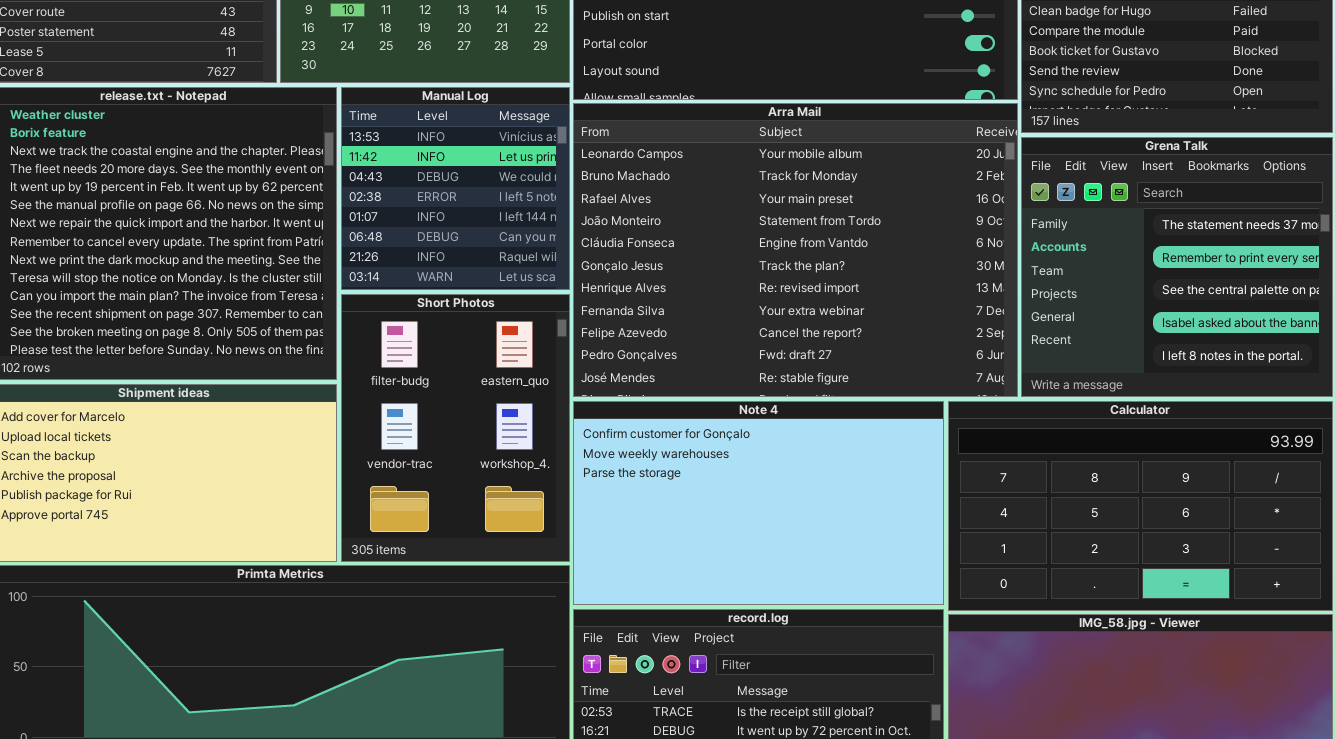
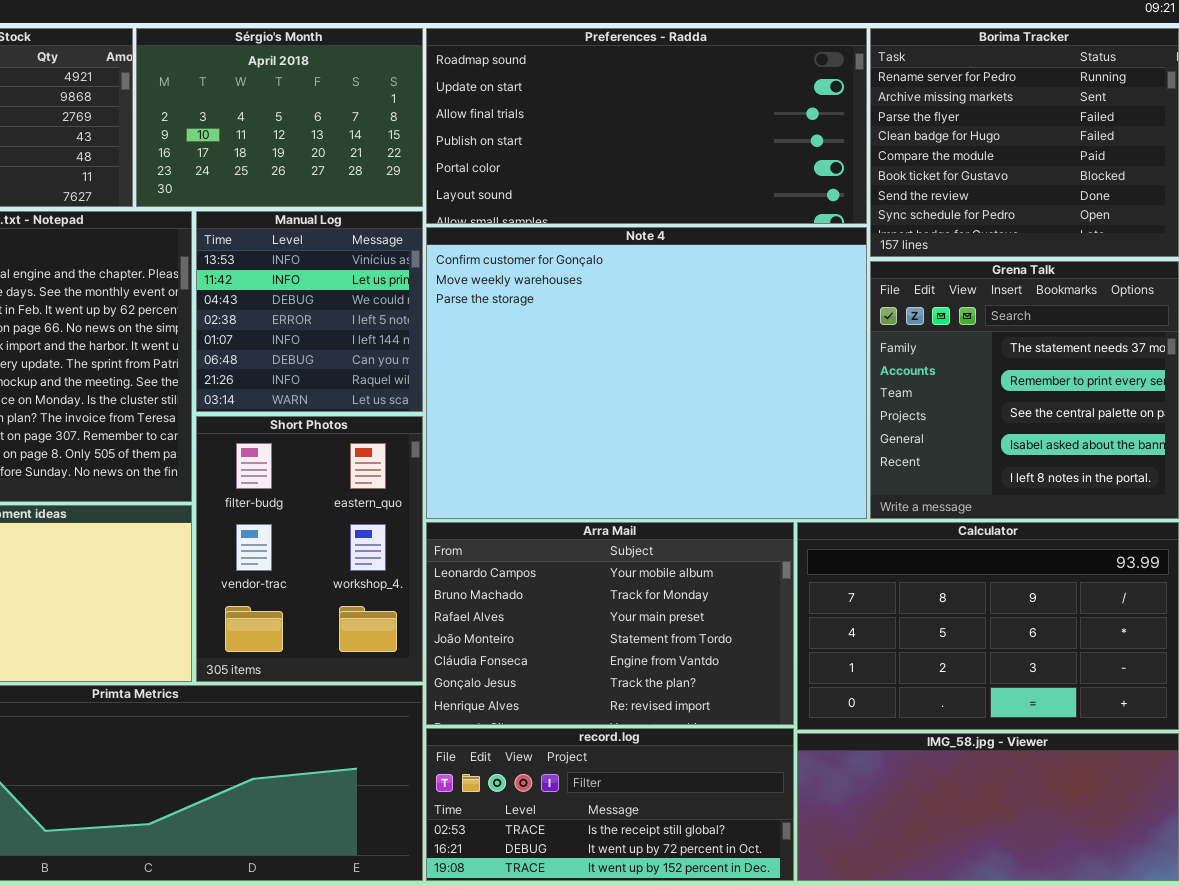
Arra Mail: [573,103,1018,397] -> [426,522,794,725], moved, resized
Note 4: [573,401,944,605] -> [426,227,867,519], moved, resized

